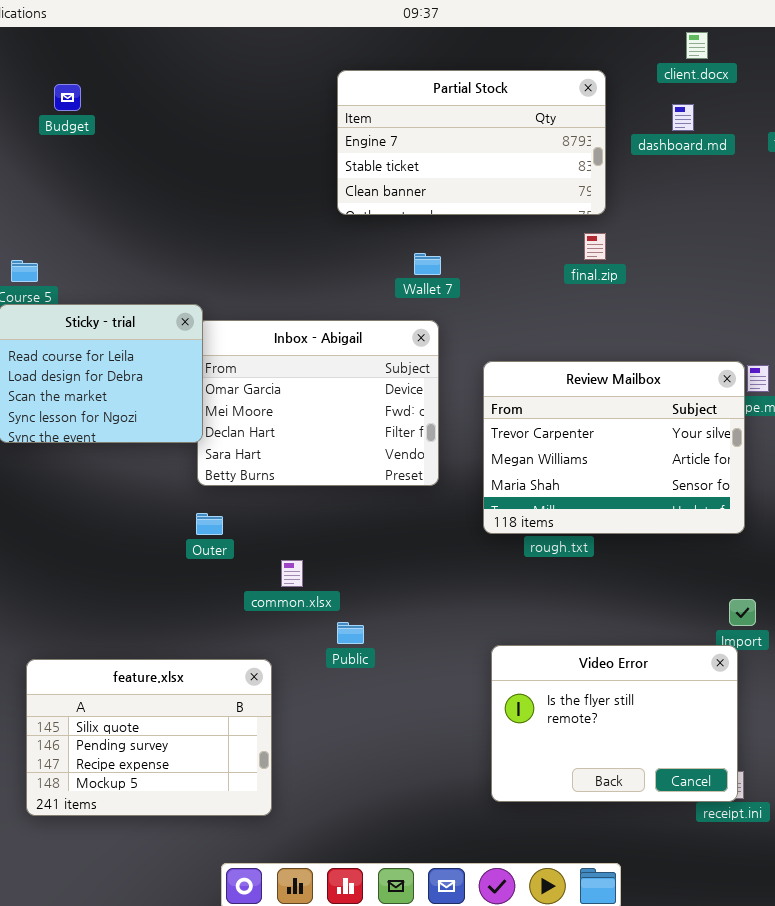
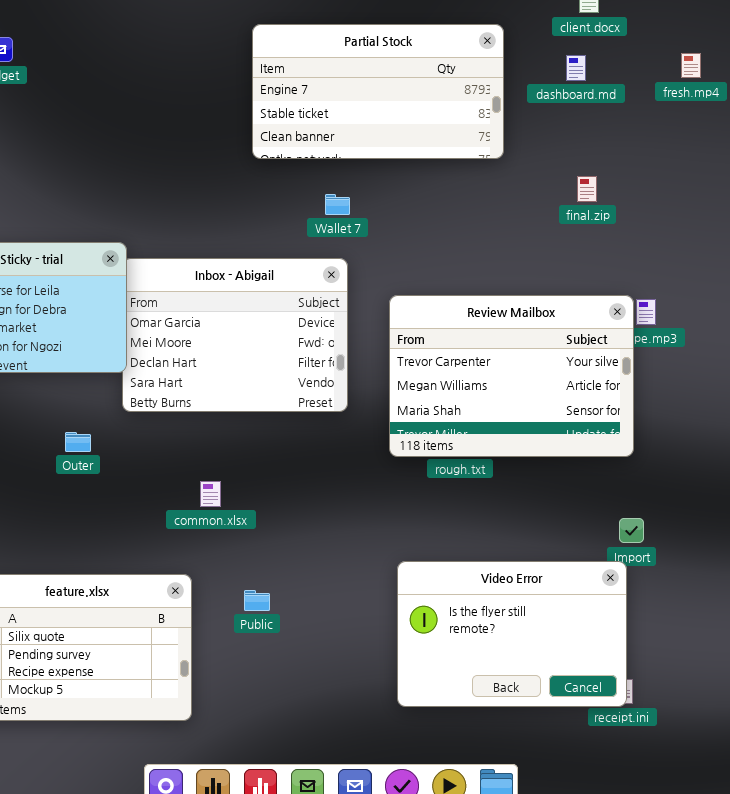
final.zip: [584,233,606,260] -> [577,176,597,202], moved
Outer: [196,513,223,535] -> [65,432,91,452], moved
Public: [337,622,364,644] -> [244,590,270,611], moved

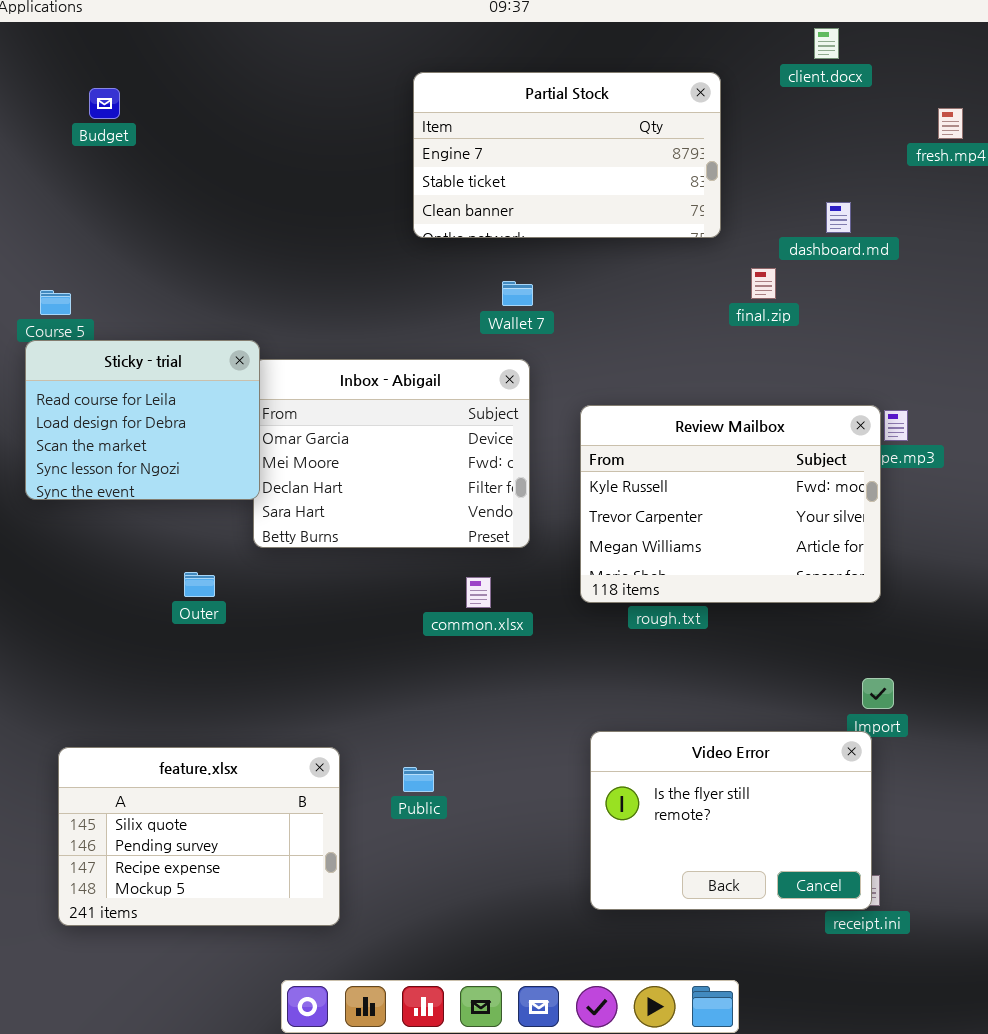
dashboard.md: [566,55,586,81] -> [826,202,851,233], moved
final.zip: [577,176,597,202] -> [751,268,776,299], moved
Review Mailbox: [389,295,634,457] -> [580,405,881,603], scrolled up 1 row
common.xlsx: [200,481,221,507] -> [466,577,491,608], moved

